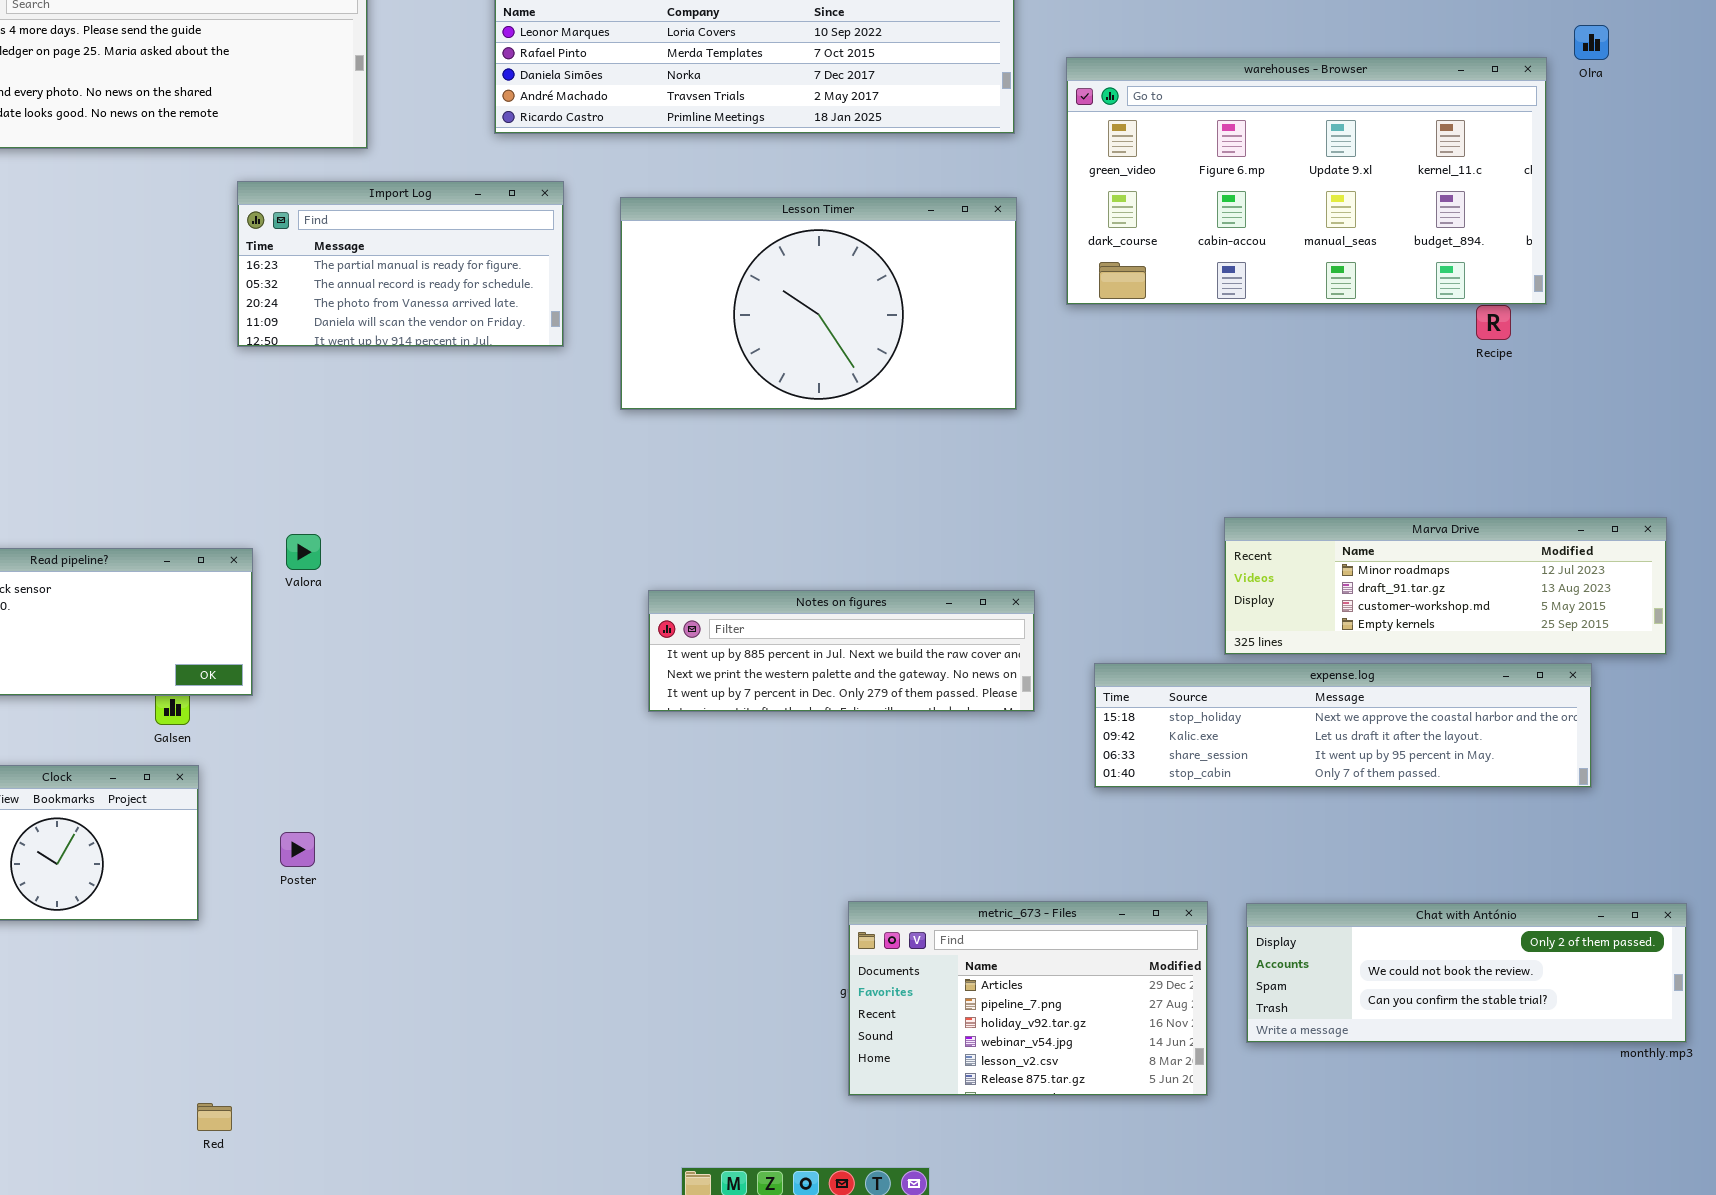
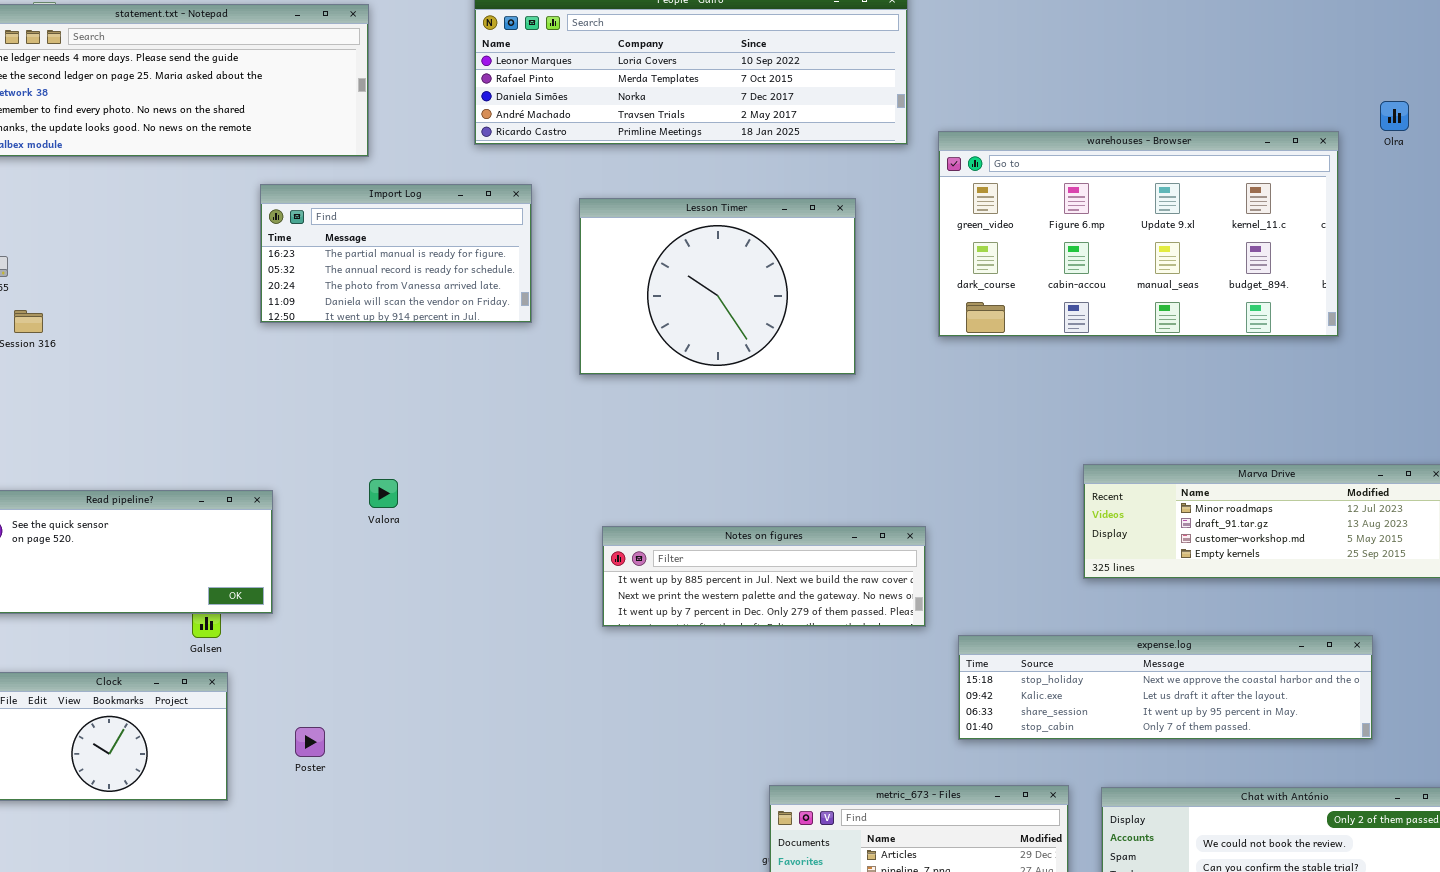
Olra: [1574,25,1609,60] -> [1380,101,1409,131], moved
warehouses - Browser: [1066,57,1547,305] -> [938,131,1339,337], moved
Lesson Timer: [620,197,1017,410] -> [579,198,856,375], resized
Valora: [286,534,321,570] -> [369,479,398,508], moved
expense.log: [1094,663,1592,788] -> [958,635,1373,740], moved

